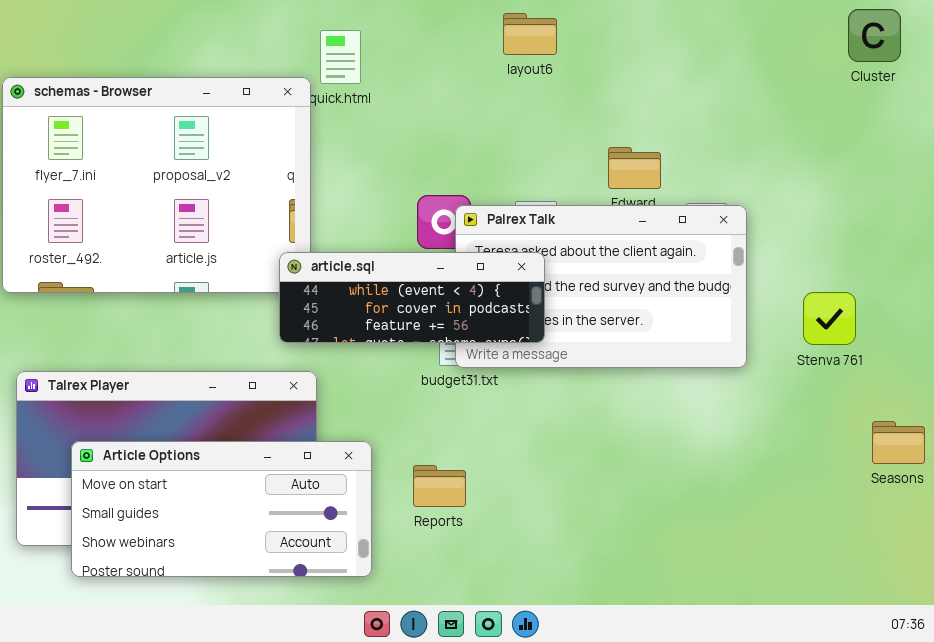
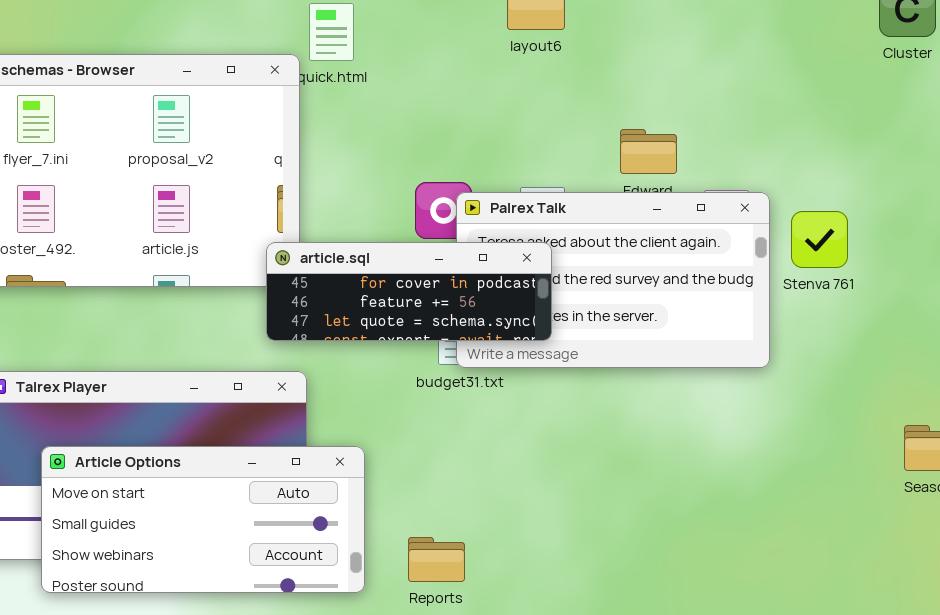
article.sql: [279,252,545,343] -> [266,242,552,341], scrolled down 1 row
Stenva 761: [803,292,856,345] -> [791,211,848,268], moved
Reports: [413,465,466,507] -> [408,537,465,582], moved

